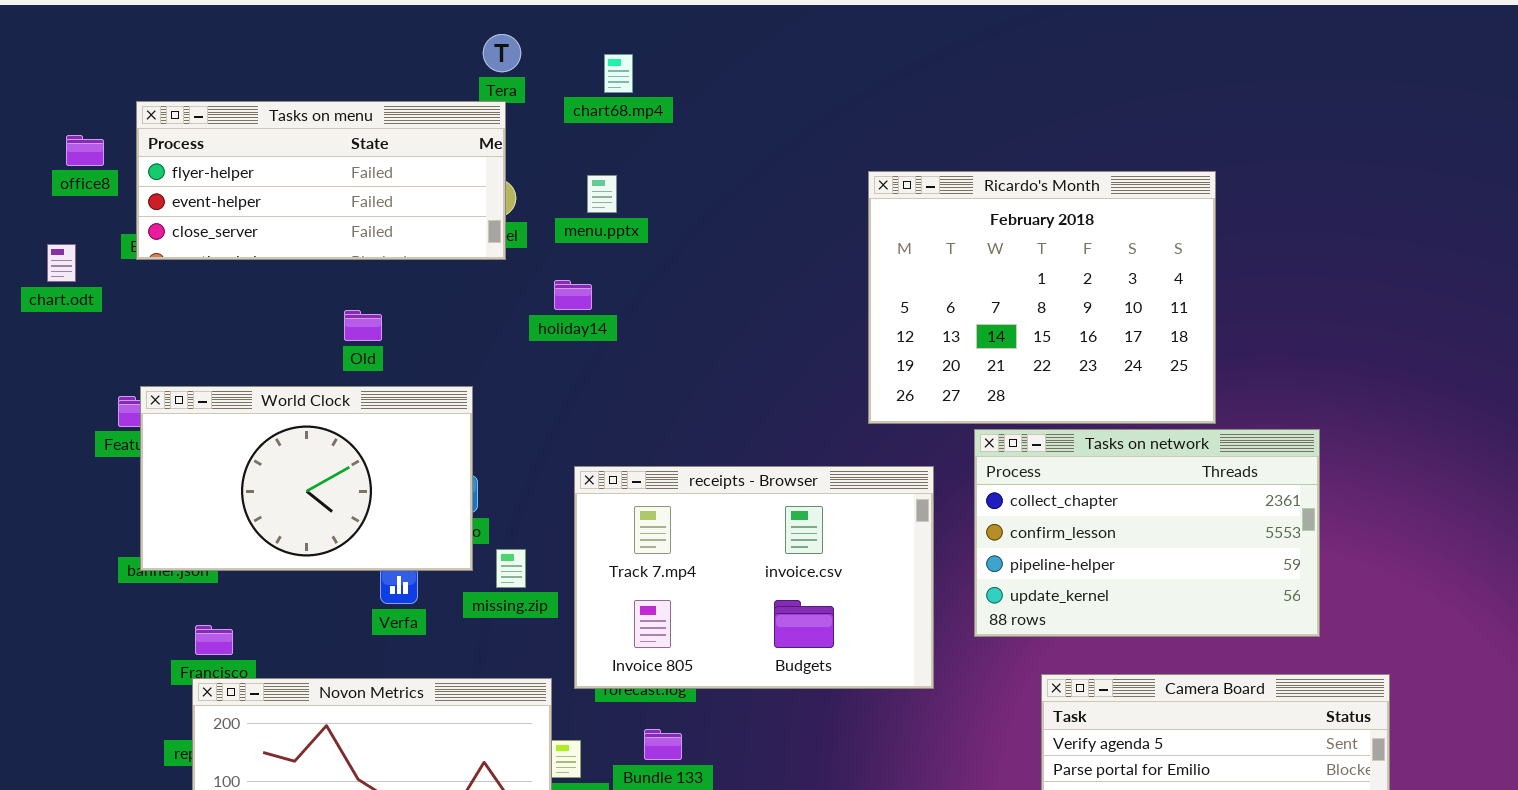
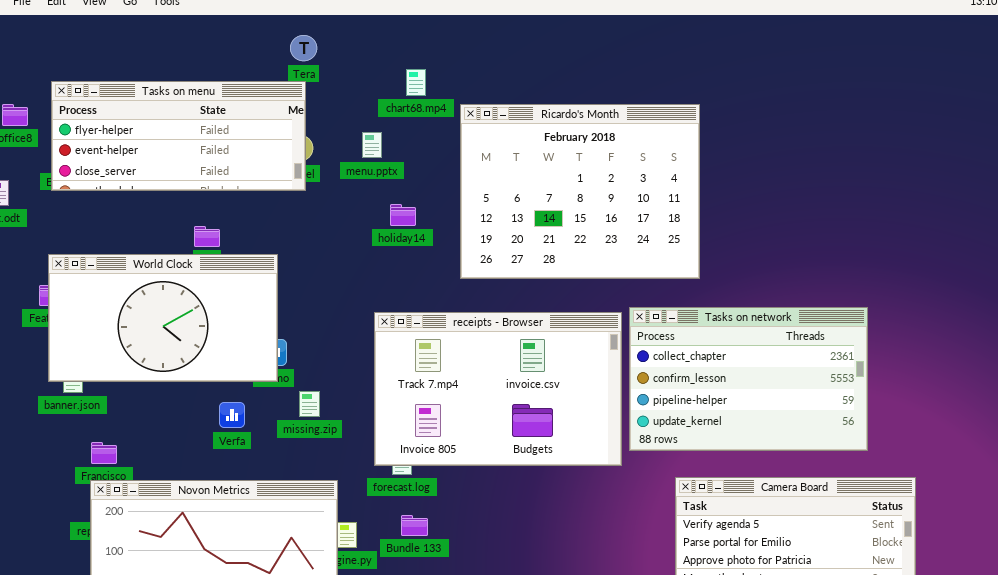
chart68.mp4: [604,54,633,93] -> [406,69,426,96], moved
Ricardo's Month: [868,171,1216,424] -> [460,104,700,279], moved
holiday14: [554,280,592,310] -> [390,204,416,226], moved
World Clock: [140,386,473,571] -> [48,254,278,382], moved
receipts - Browser: [574,466,934,689] -> [374,312,622,466], moved

